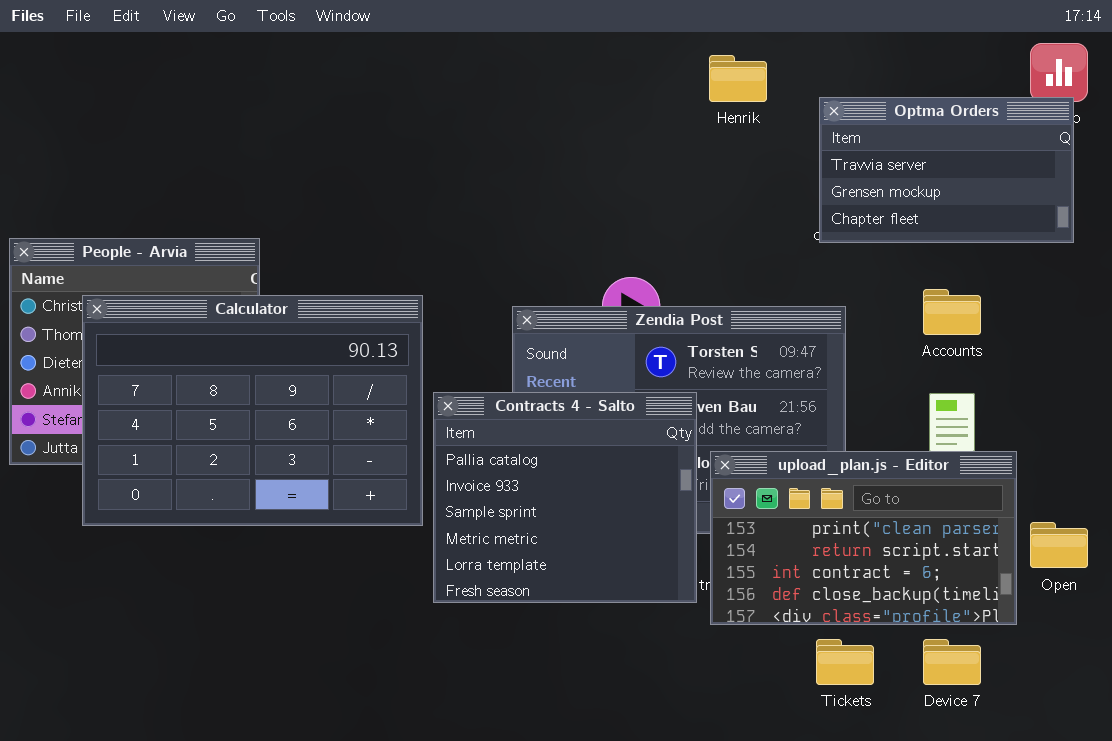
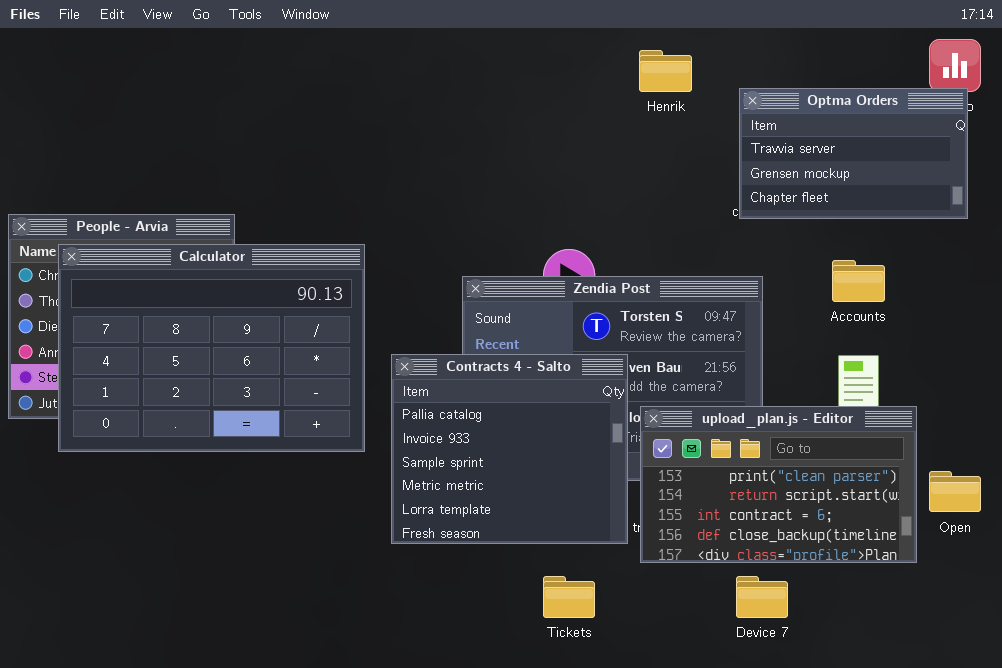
Calculator: [82,295,423,526] -> [58,244,365,452], moved
Tickets: [816,639,874,685] -> [543,576,595,618], moved
Device 7: [923,639,981,685] -> [736,576,788,618], moved

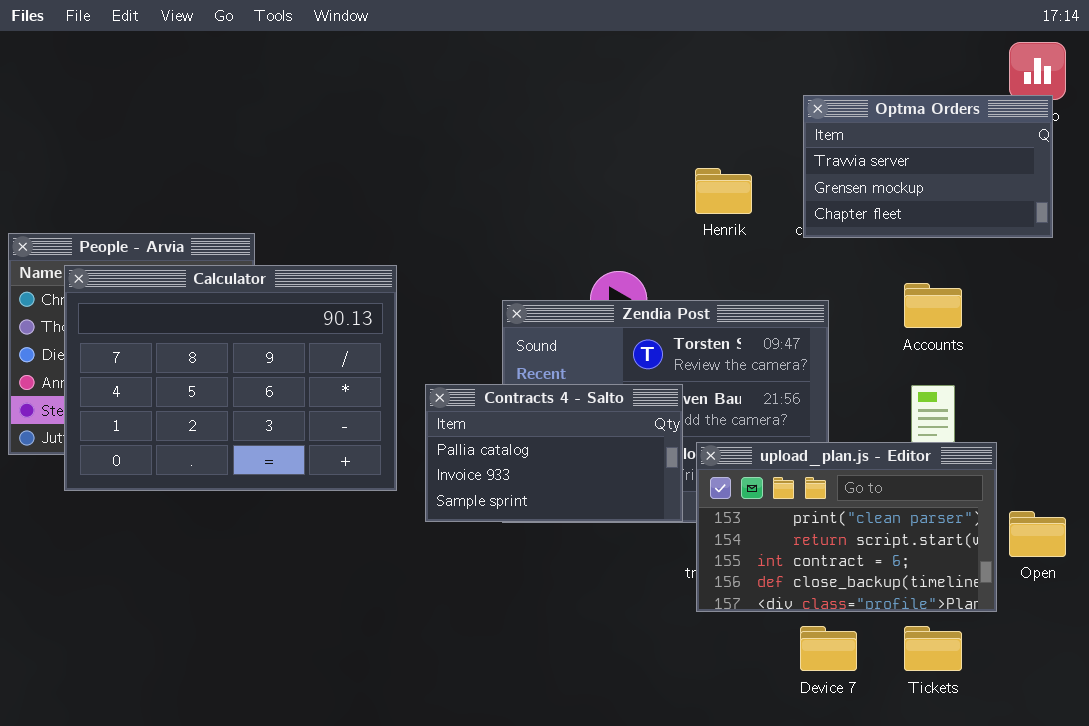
Henrik: [639,50,692,92] -> [695,168,752,214], moved
Contracts 4 - Salto: [391,354,628,544] -> [425,384,683,522], resized
Tickets: [543,576,595,618] -> [904,626,962,671], moved

